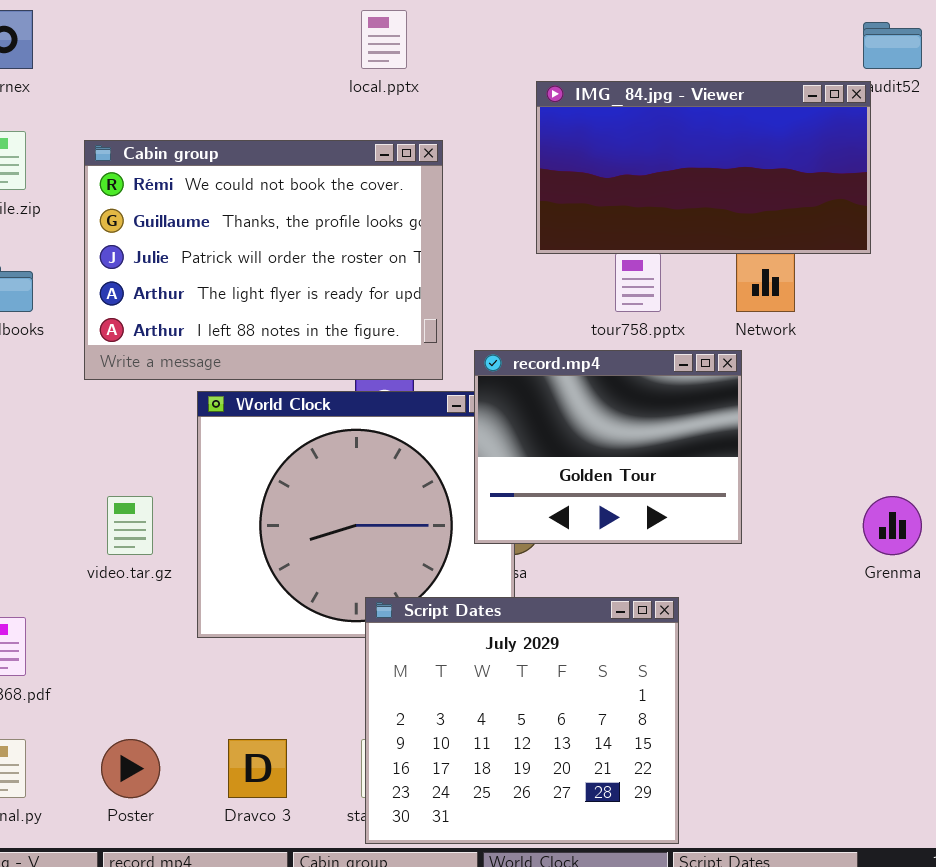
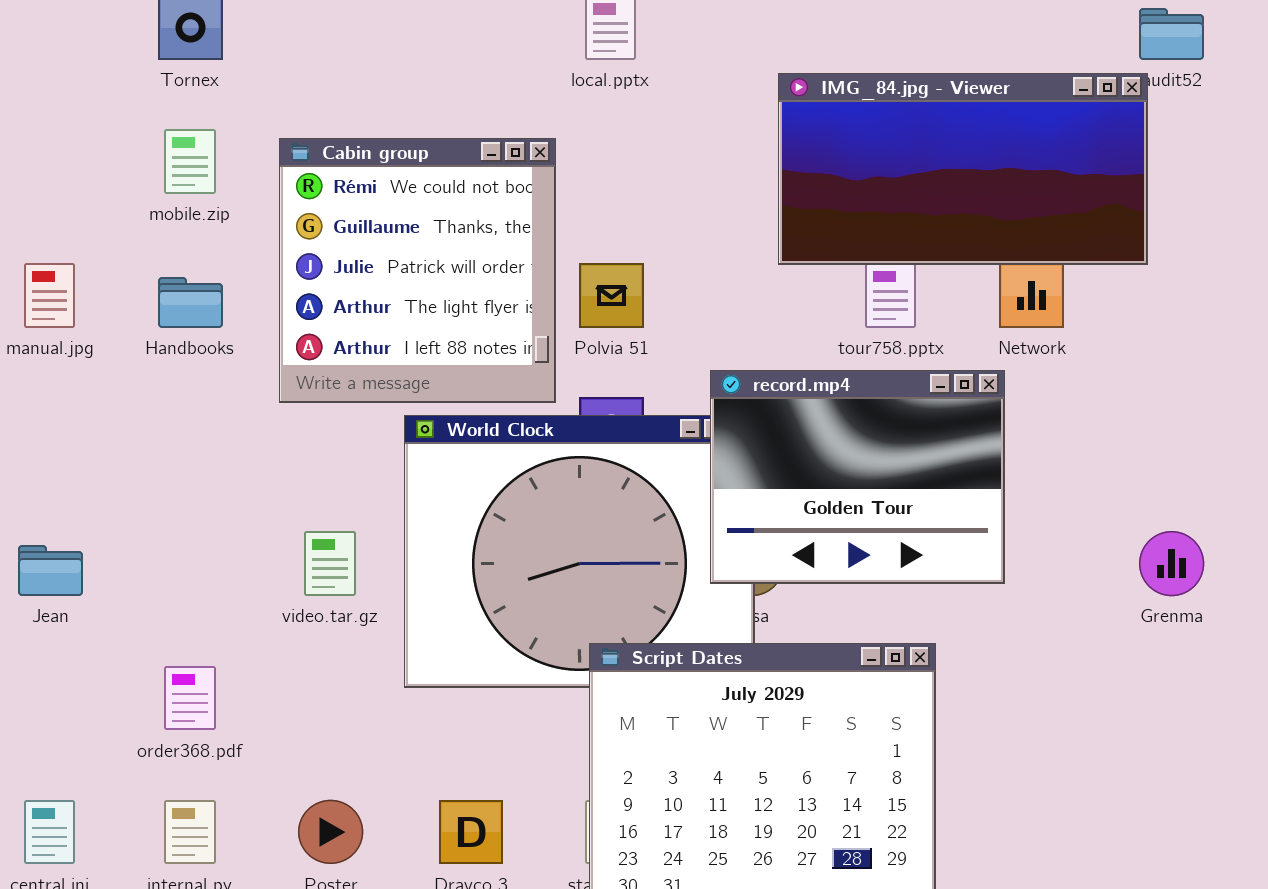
Cabin group: [84,140,443,380] -> [279,138,556,403], resized

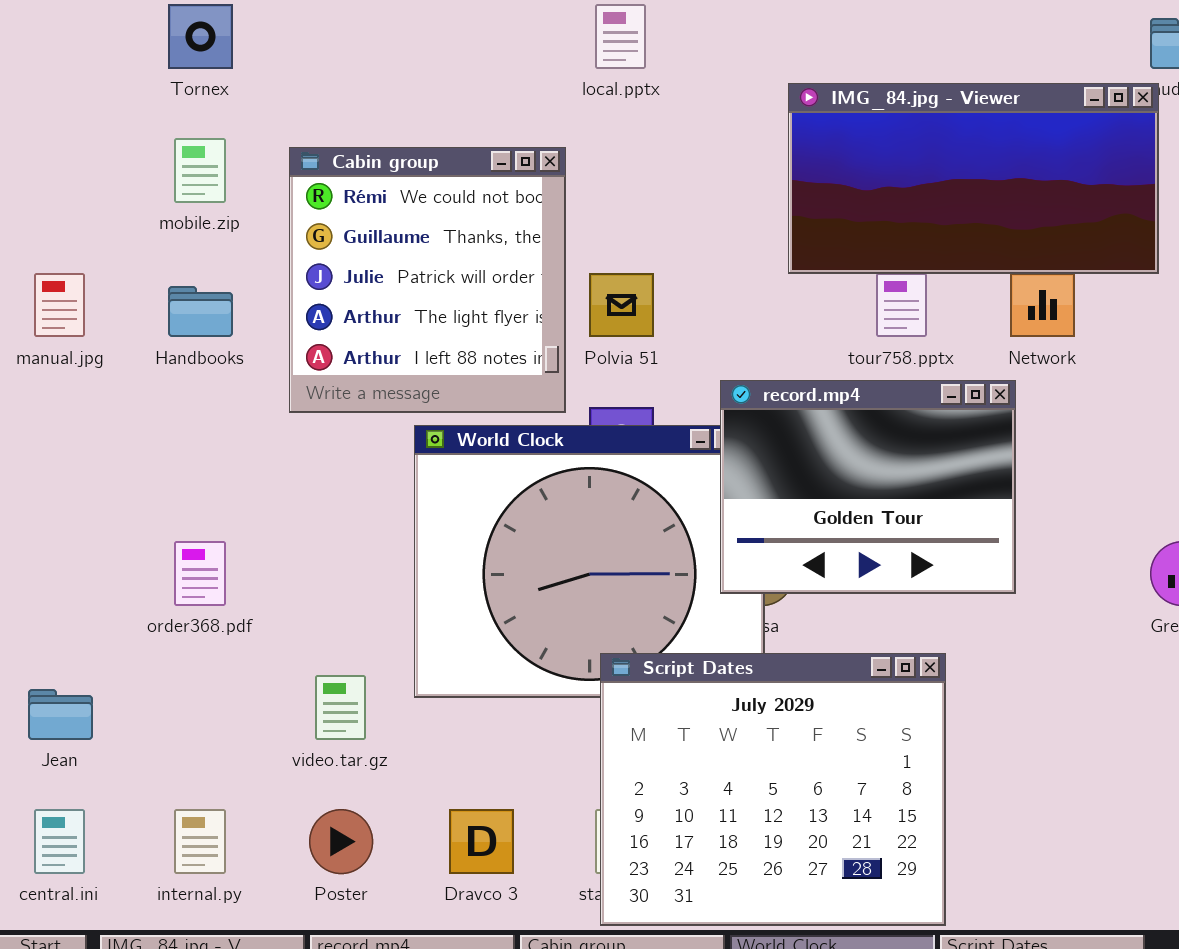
video.tar.gz: [304,531,356,596] -> [315,675,366,740], moved
Jean: [18,545,83,596] -> [28,689,93,740], moved
order368.pdf: [164,666,216,730] -> [174,541,226,606], moved

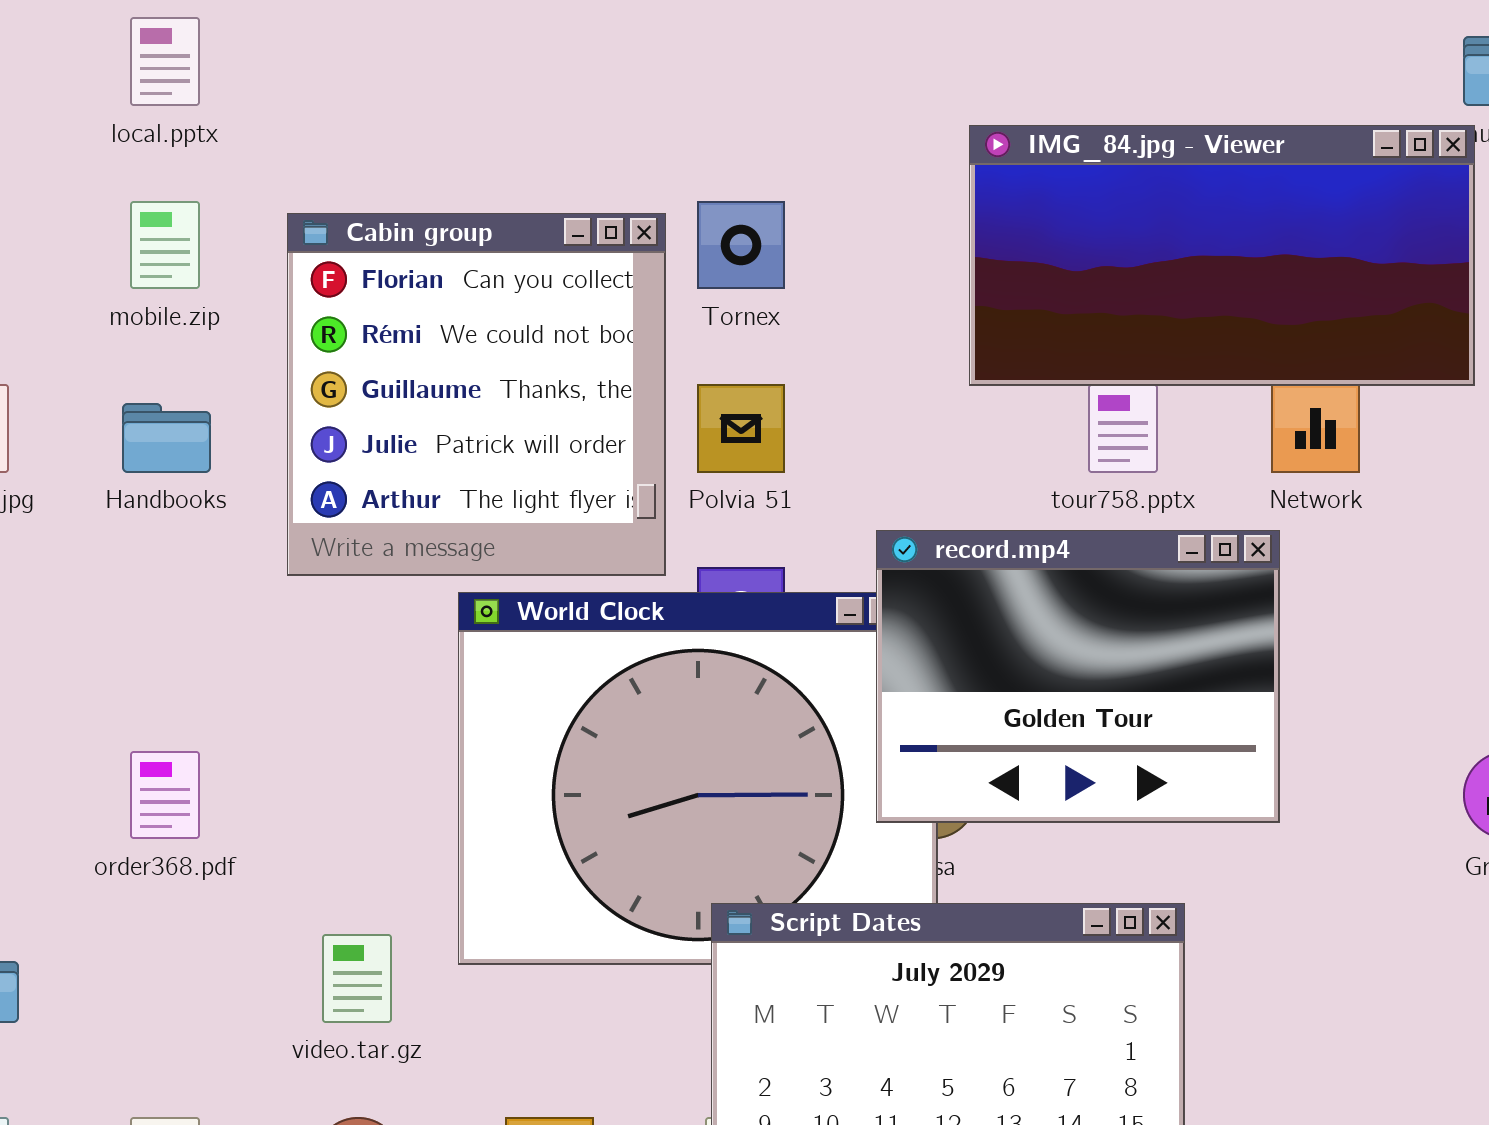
Tornex: [168,4,233,69] -> [697,201,785,289], moved
local.pptx: [595,4,646,69] -> [130,17,200,106], moved
Cabin group: [289,147,566,413] -> [287,213,666,576], scrolled up 1 row

